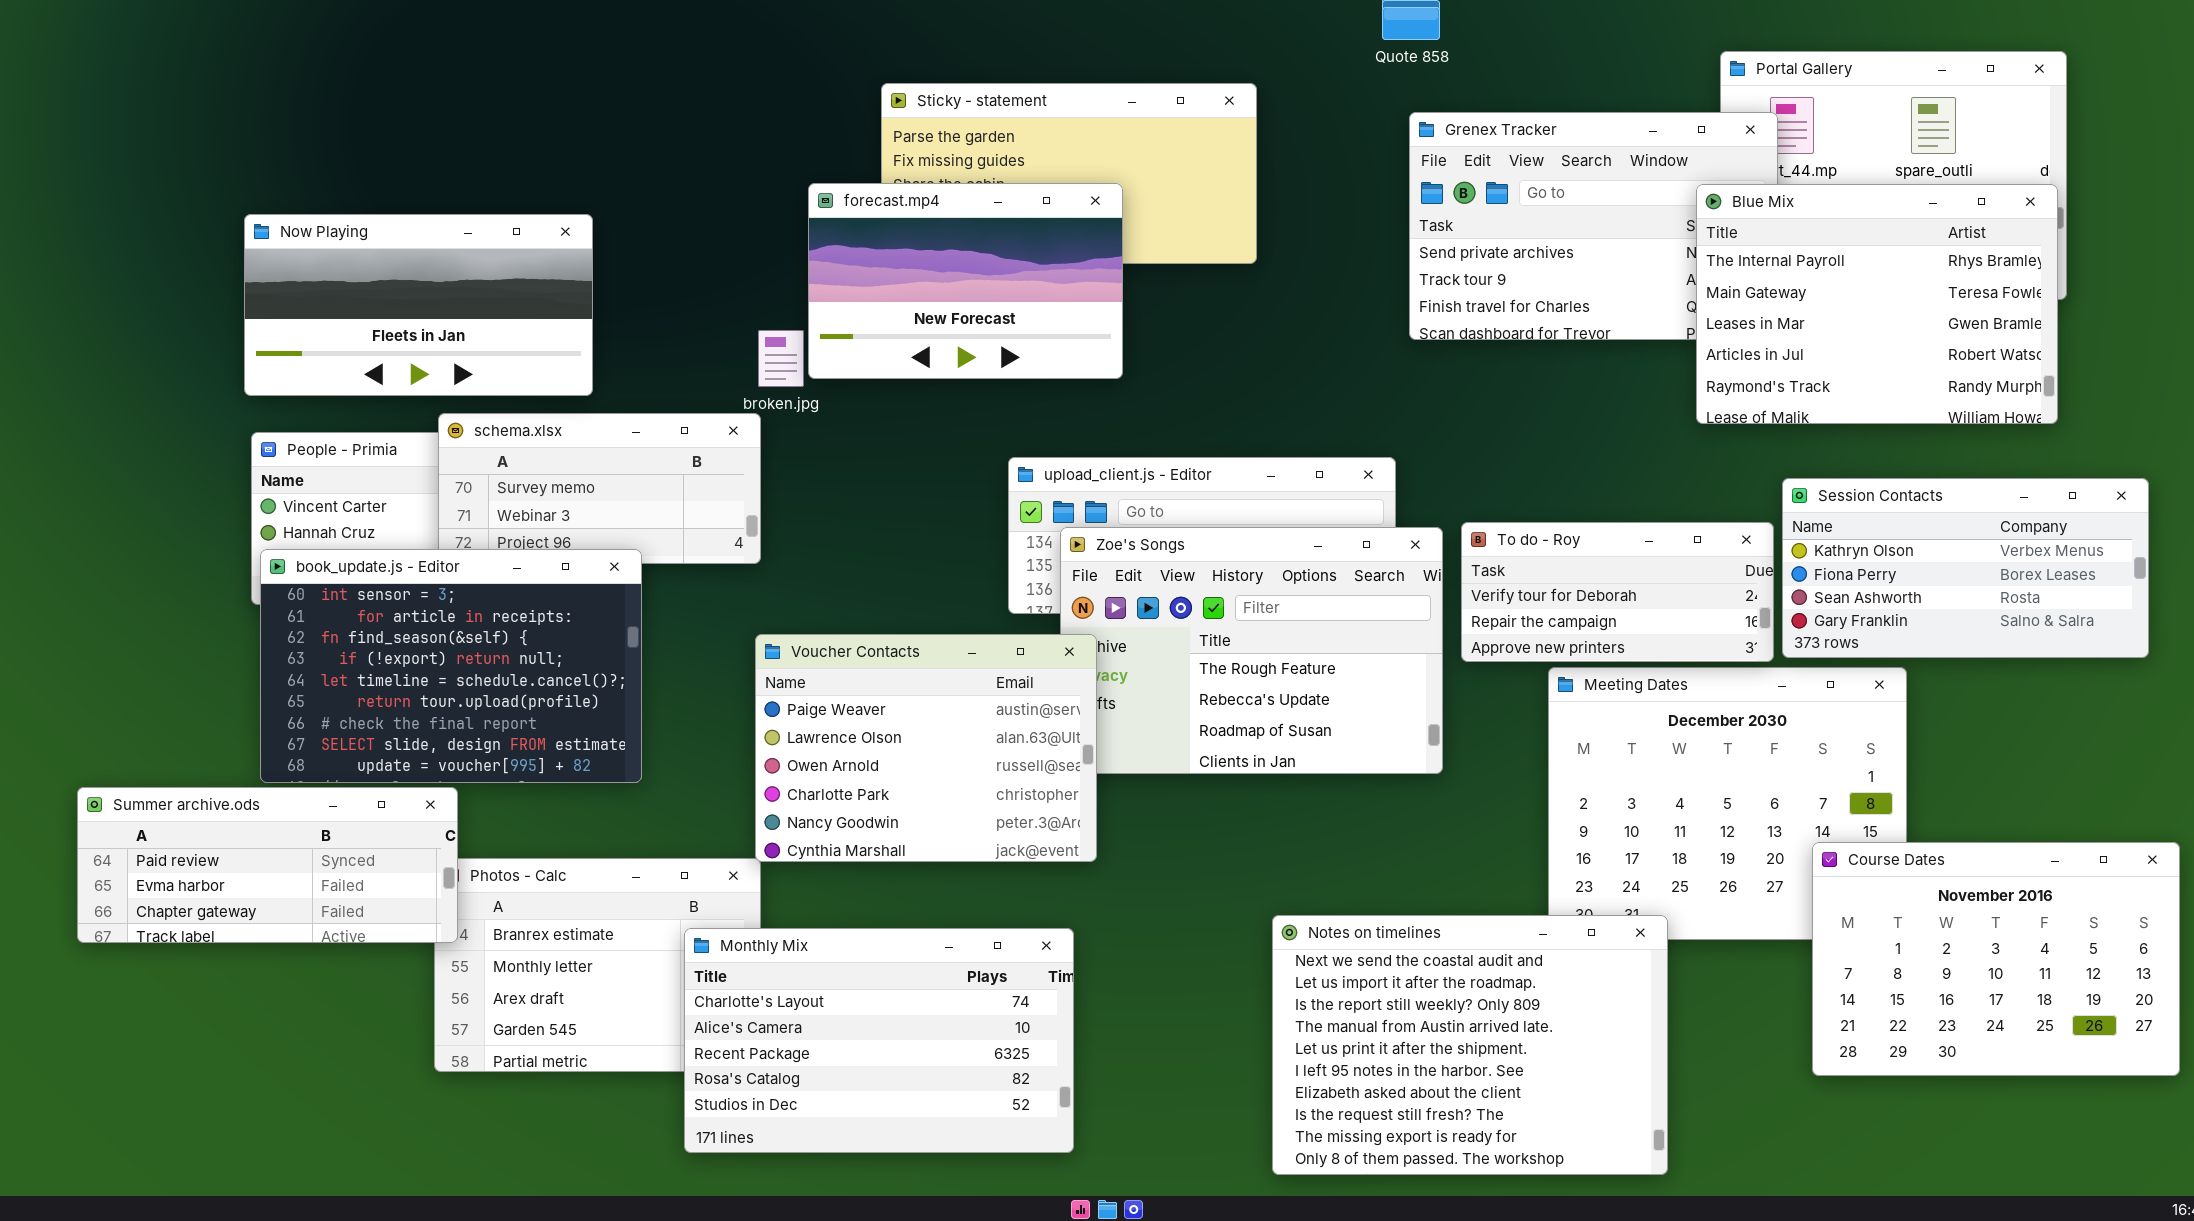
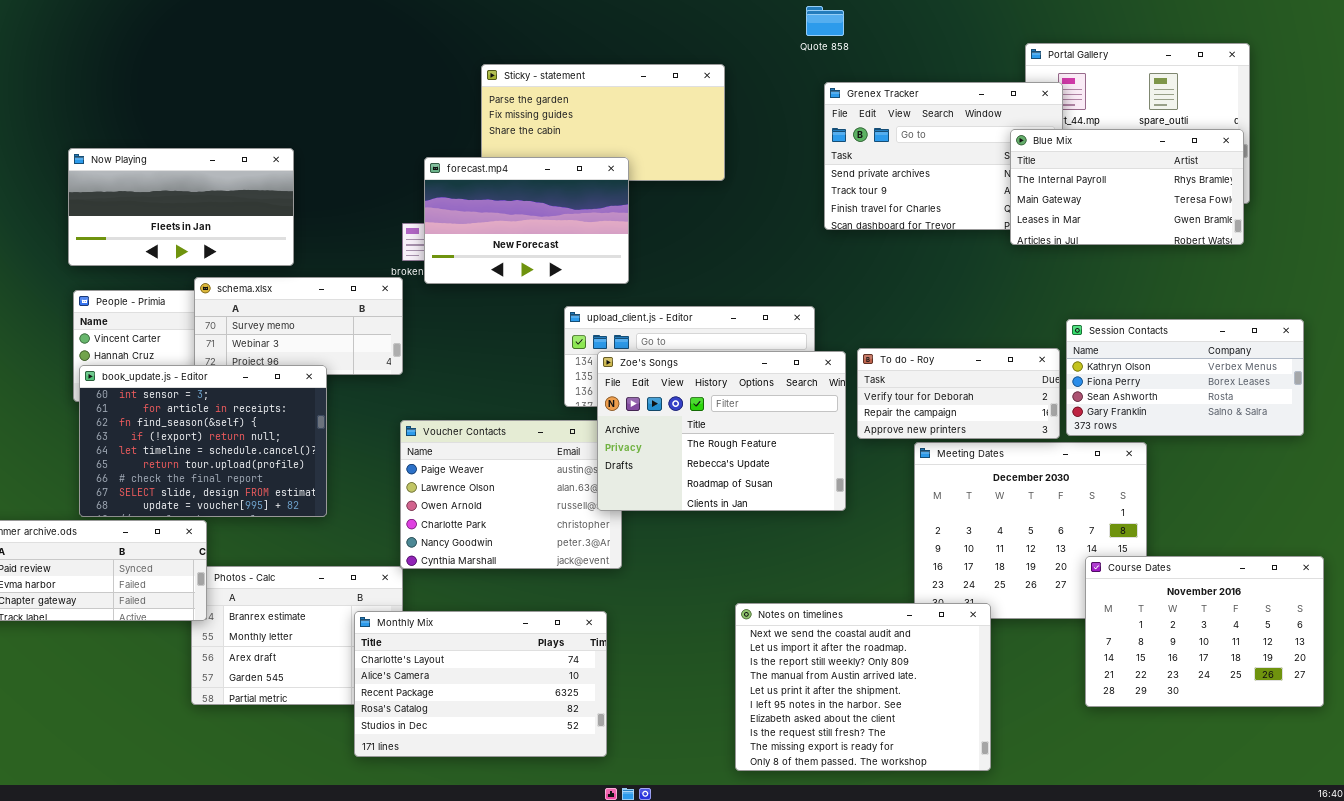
forecast.mp4: [808,183,1123,379] -> [424,157,629,284], moved
Blue Mix: [1696,184,2058,424] -> [1010,129,1244,245], resized
Zoe's Songs: [1060,527,1443,774] -> [597,351,846,511], raised

